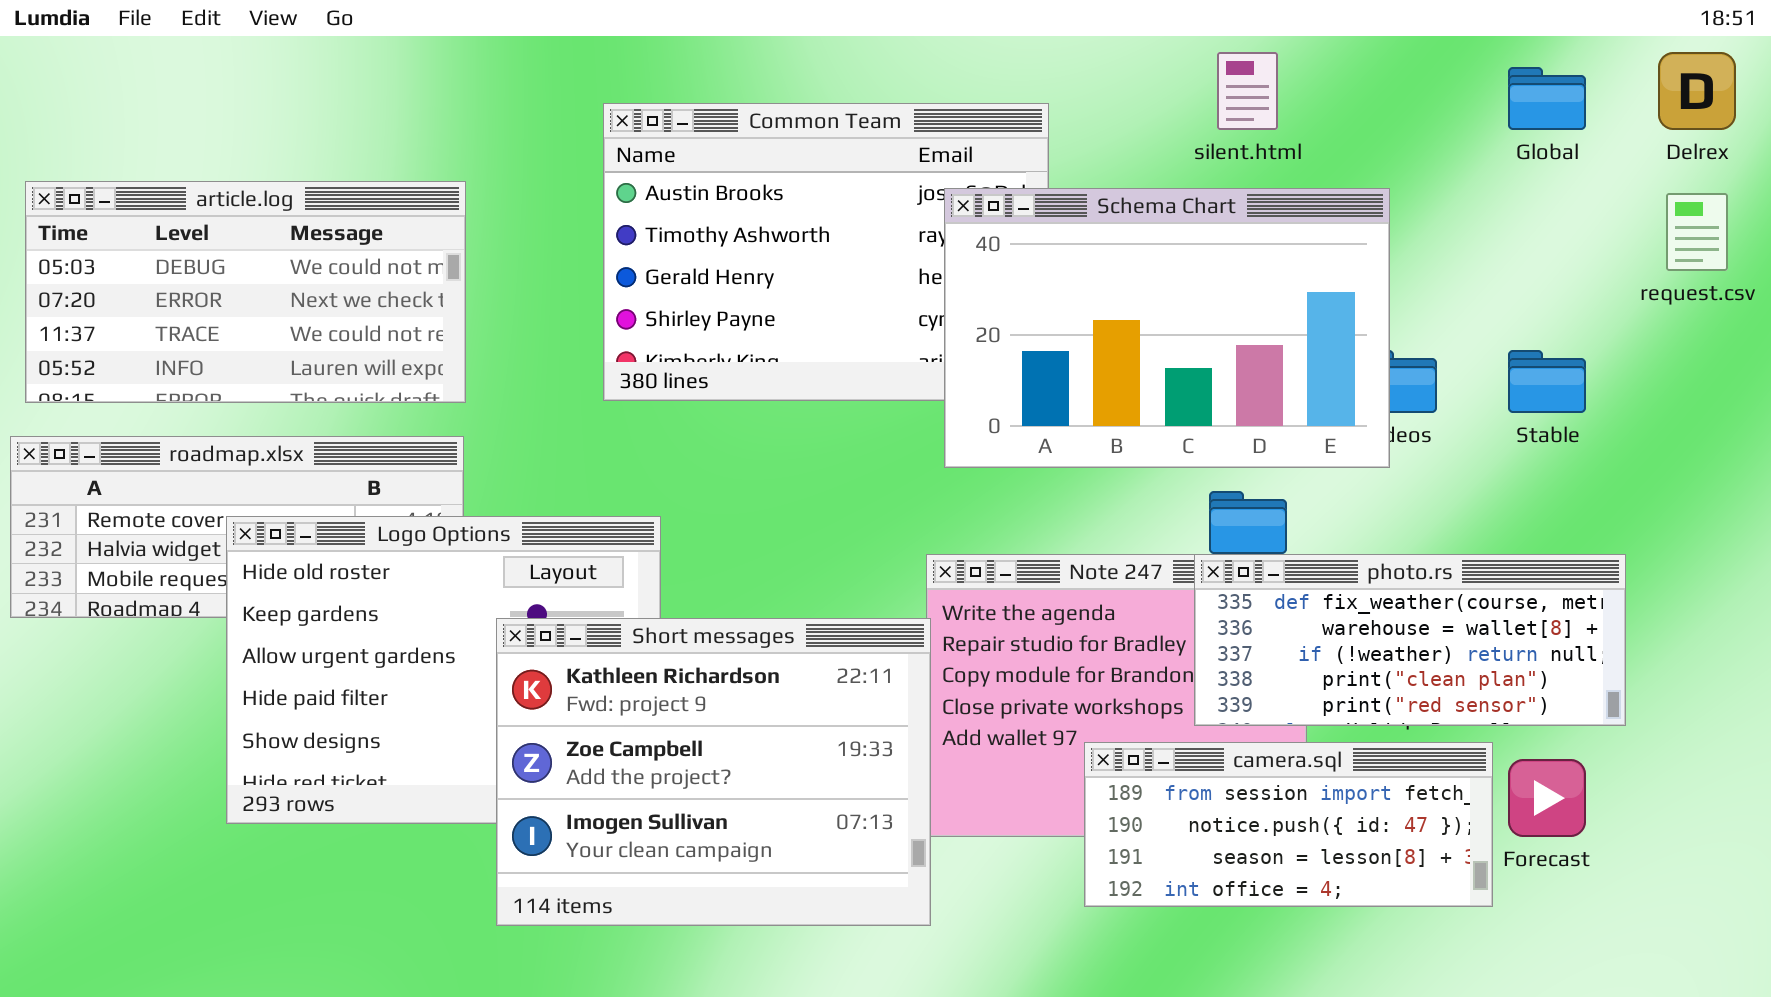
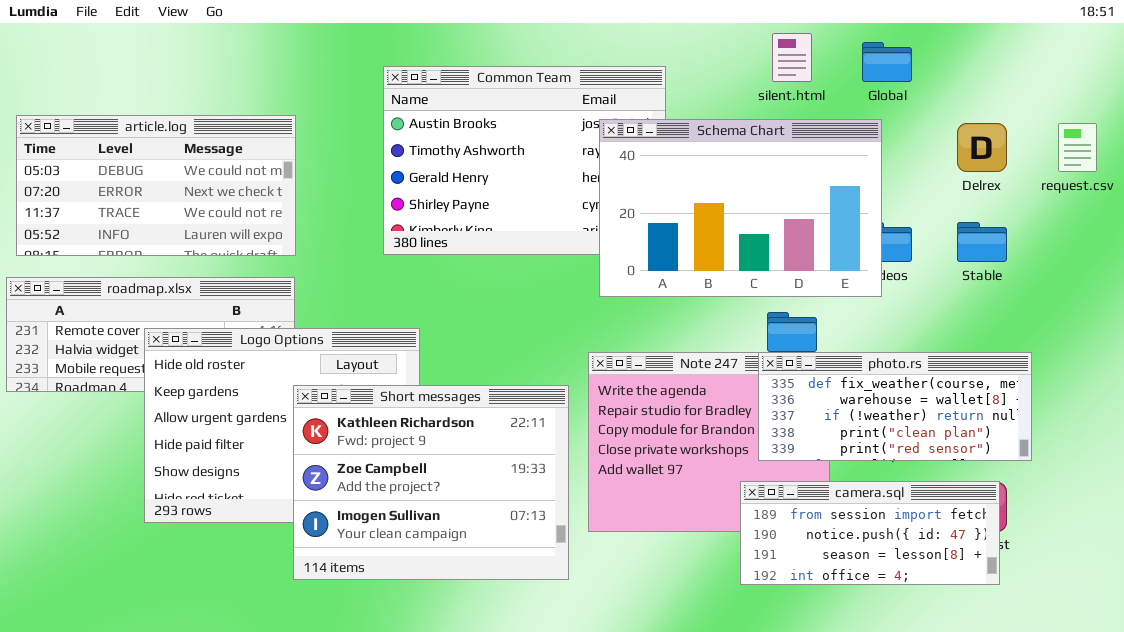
Delrex: [1658,52,1736,130] -> [957,123,1007,172], moved
Global: [1508,67,1586,130] -> [862,42,912,82], moved
Short messages: [496,618,931,926] -> [293,385,569,580], moved
camera.sql: [1084,742,1493,907] -> [740,481,1000,585], moved

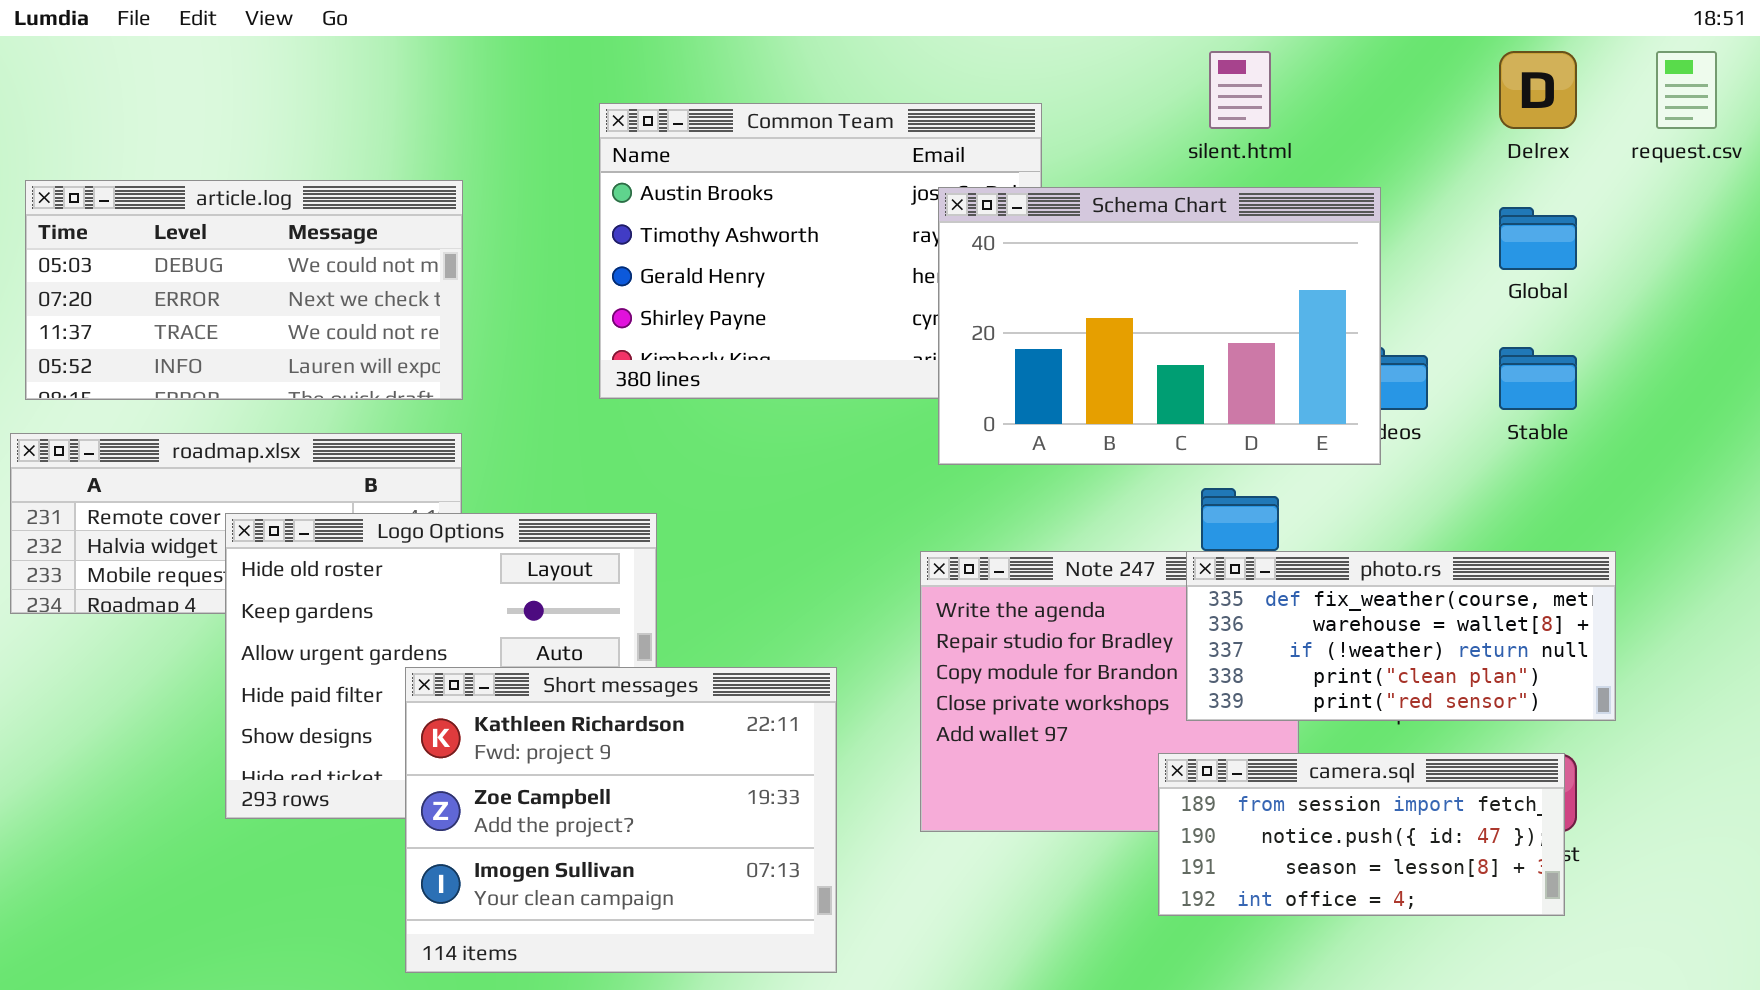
Global: [862,42,912,82] -> [1499,207,1577,270], moved
Delrex: [957,123,1007,172] -> [1499,51,1577,129], moved
request.csv: [1058,123,1097,172] -> [1656,51,1717,129], moved
Short messages: [293,385,569,580] -> [405,667,837,973], moved

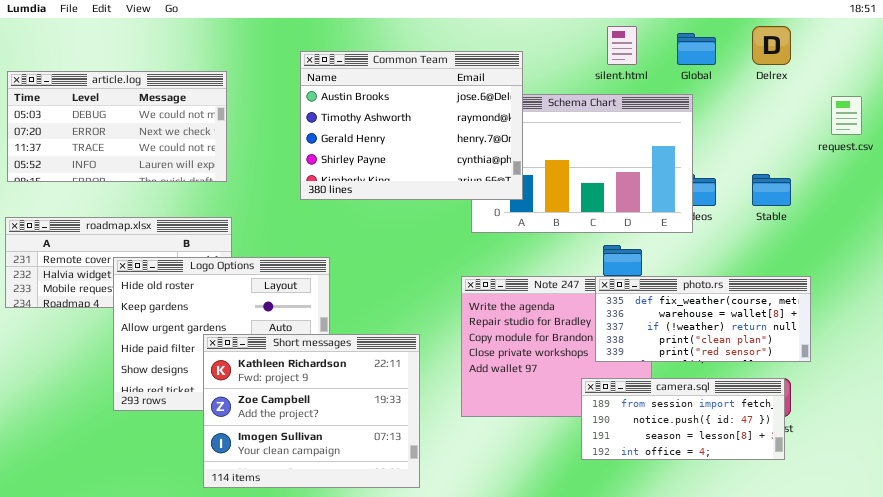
request.csv: [1656,51,1717,129] -> [831,96,862,135], moved
Common Team: [599,103,1042,399] -> [300,51,523,200], raised
article.log: [25,180,463,400] -> [7,71,227,182], moved
Global: [1499,207,1577,270] -> [677,33,716,65], moved

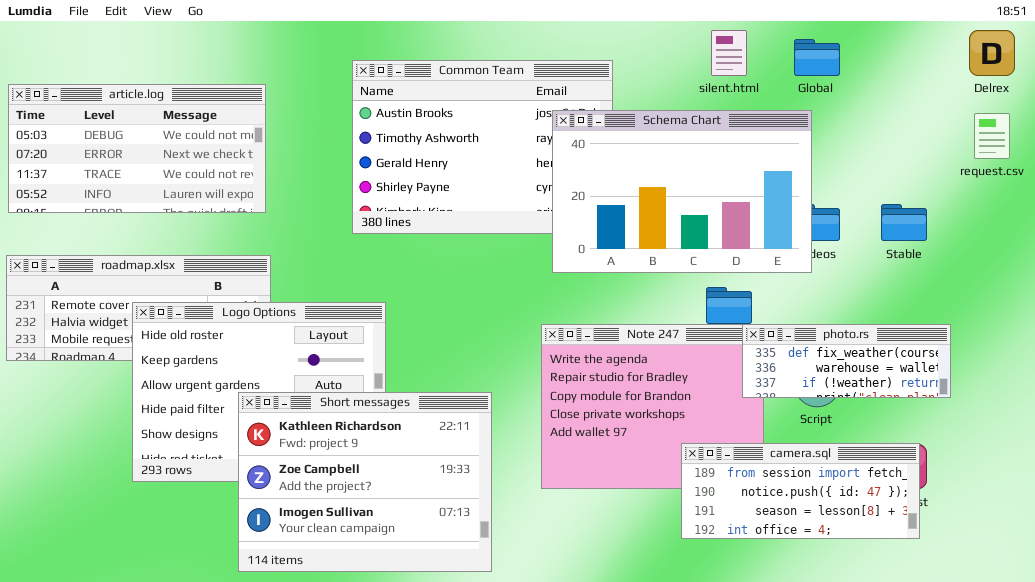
Delrex: [752,26,791,65] -> [969,30,1015,76], moved
Schema Chart: [471,94,693,233] -> [552,110,812,273], raised
photo.rs: [595,276,811,362] -> [742,324,951,398], resized

